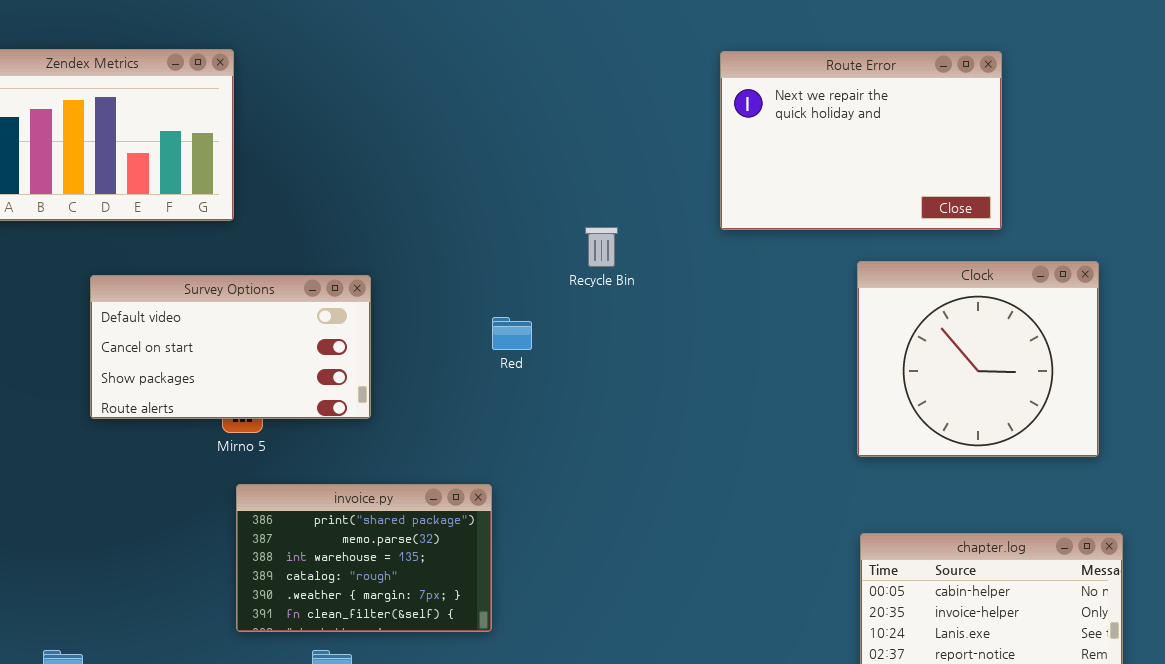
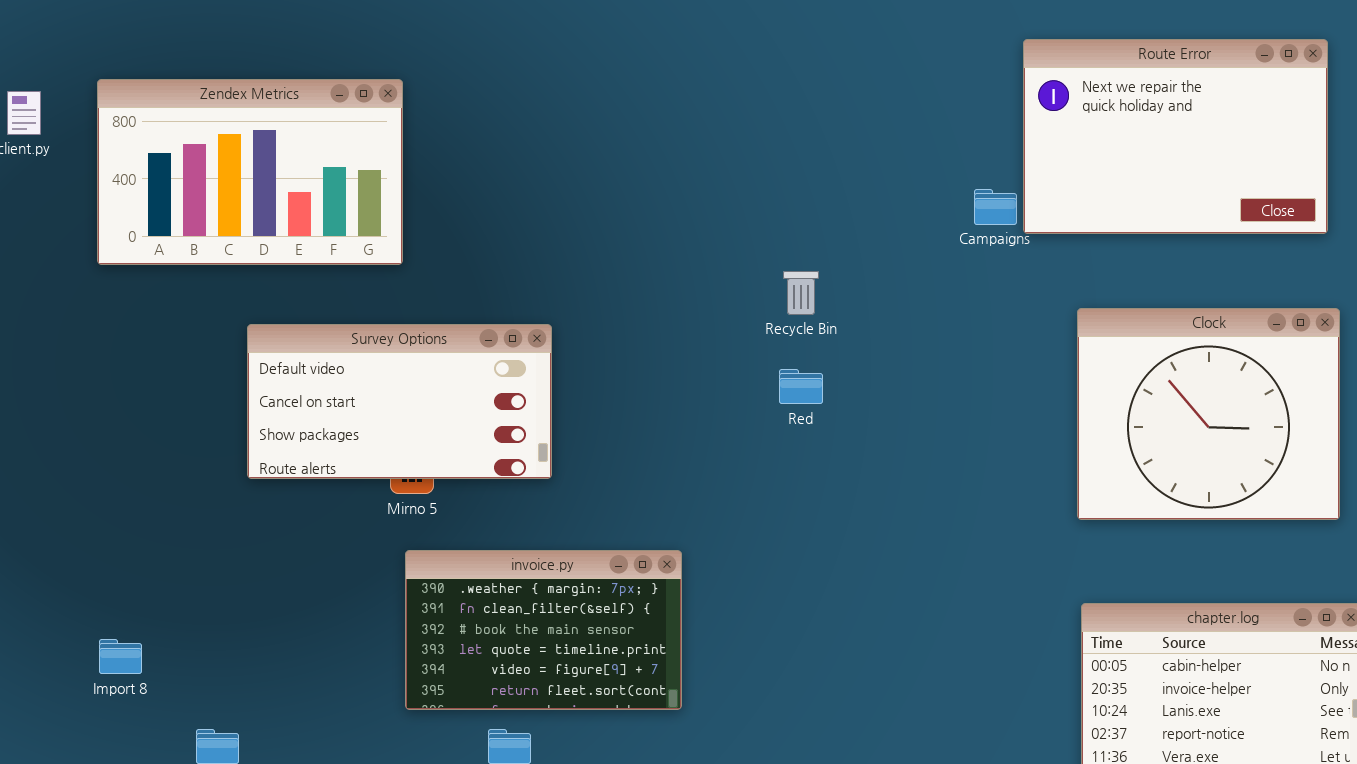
Route Error: [720,51,1002,230] -> [1023,39,1328,234], moved
Red: [492,317,532,350] -> [779,369,823,404], moved
invoice.py: [236,484,492,632] -> [405,550,682,710], scrolled down 4 rows

